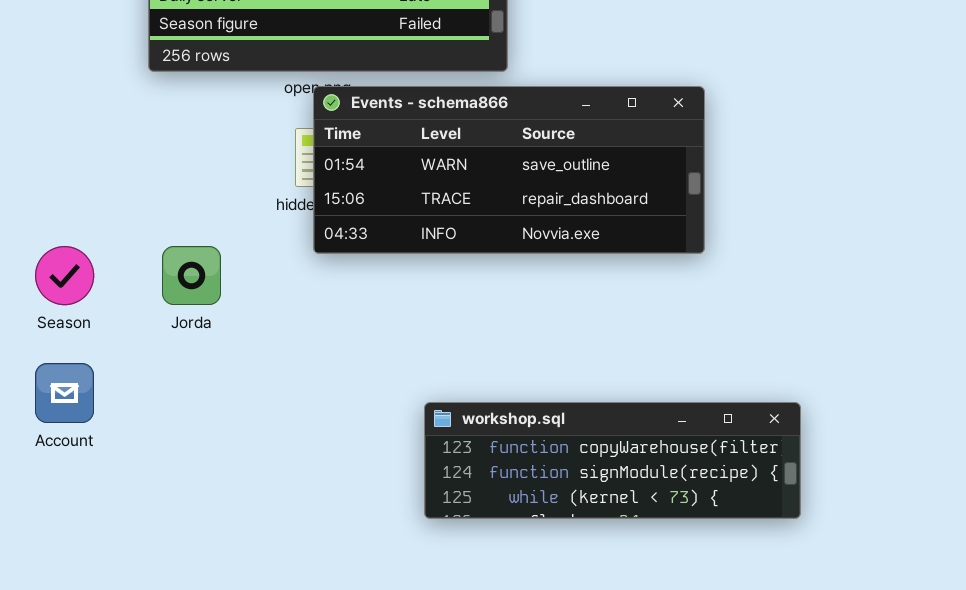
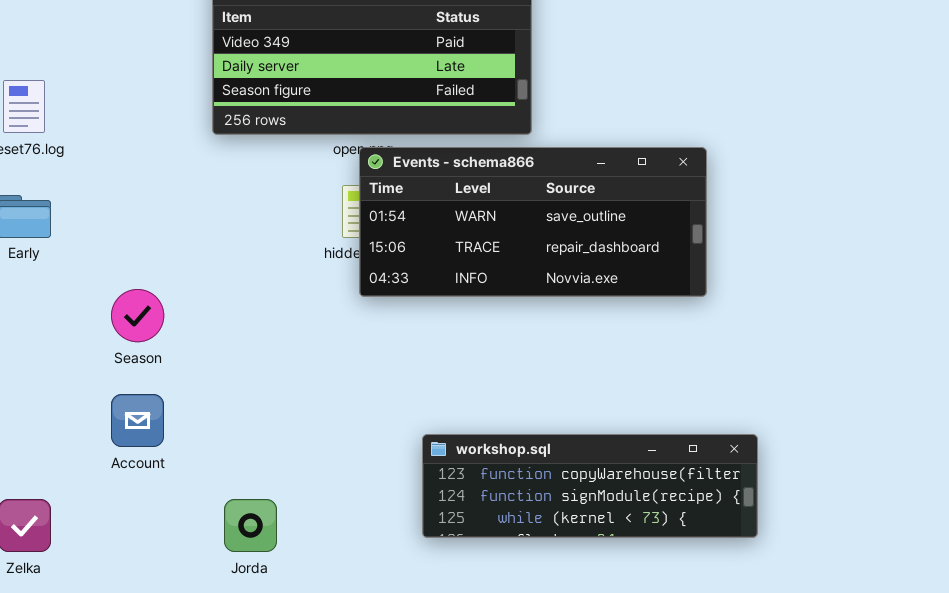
Jorda: [162,246,221,305] -> [224,499,277,552], moved
workshop.sql: [424,402,801,519] -> [422,434,758,538], moved

